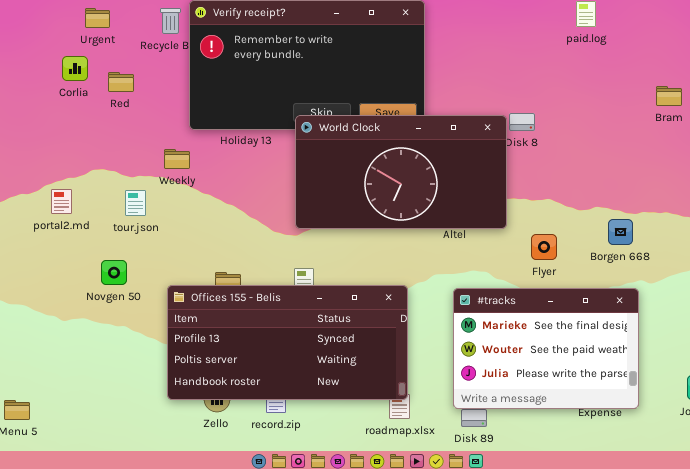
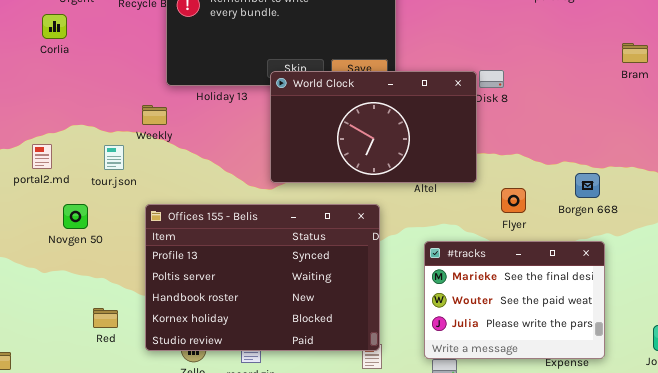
Red: [108,72,134,92] -> [93,308,118,328], moved
Novgen 50: [101,260,127,285] -> [63,204,88,229], moved
Offices 155 - Belis: [167,285,408,400] -> [145,204,380,351], resized

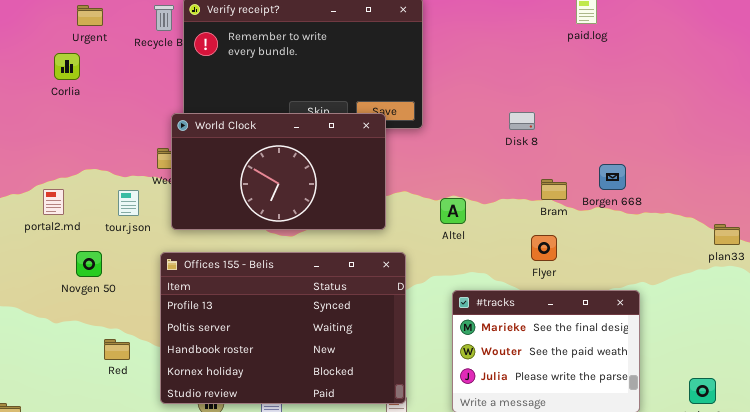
Bram: [622,43,648,63] -> [541,179,567,200], moved
World Clock: [270,71,477,183] -> [171,113,386,230], moved
Borgen 668: [575,173,600,198] -> [599,164,626,190], moved
Red: [93,308,118,328] -> [104,339,130,360], moved

